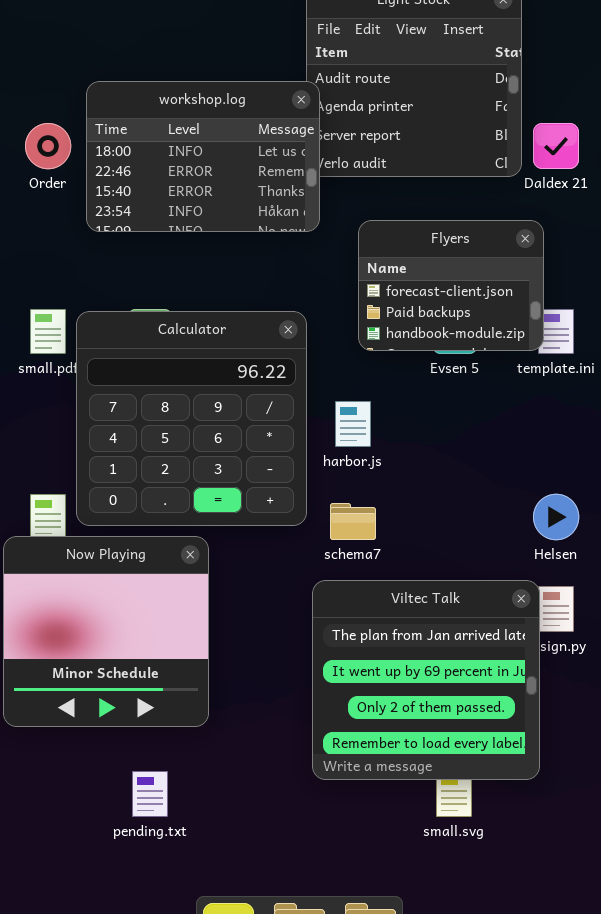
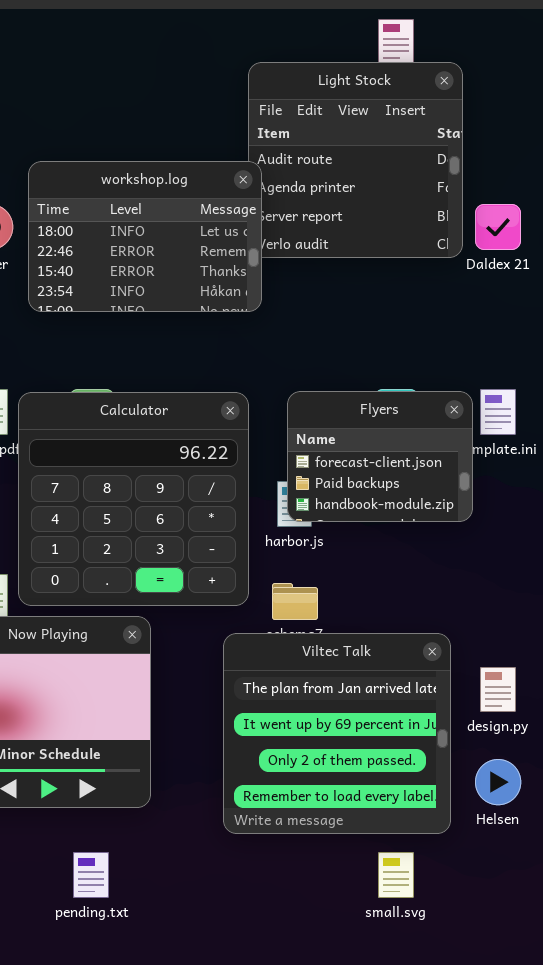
Flyers: [358,220,544,351] -> [287,391,473,522], moved
Helsen: [533,494,579,540] -> [475,759,521,805], moved
Viltec Talk: [312,580,540,780] -> [223,633,451,834], moved

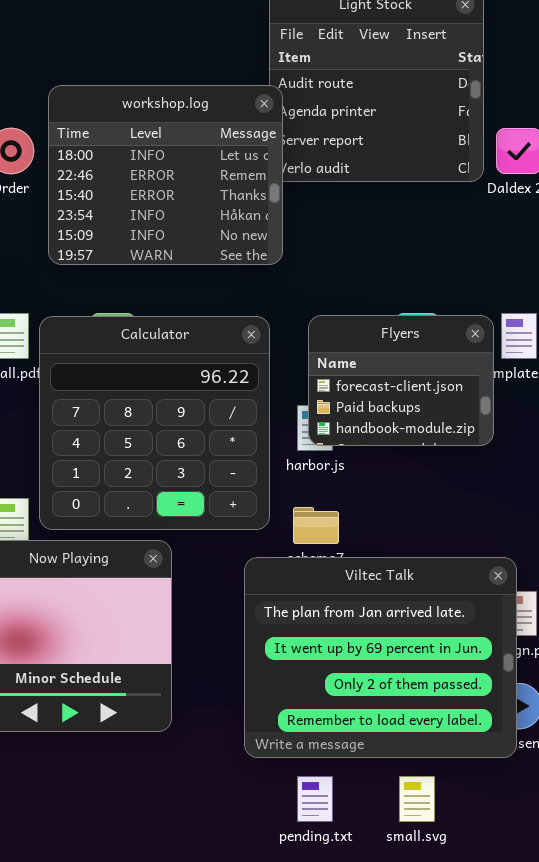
workshop.log: [28,161,262,312] -> [48,85,283,265], resized
Viltec Talk: [223,633,451,834] -> [244,557,517,758], resized
pending.txt: [73,852,109,898] -> [297,776,333,822], moved

